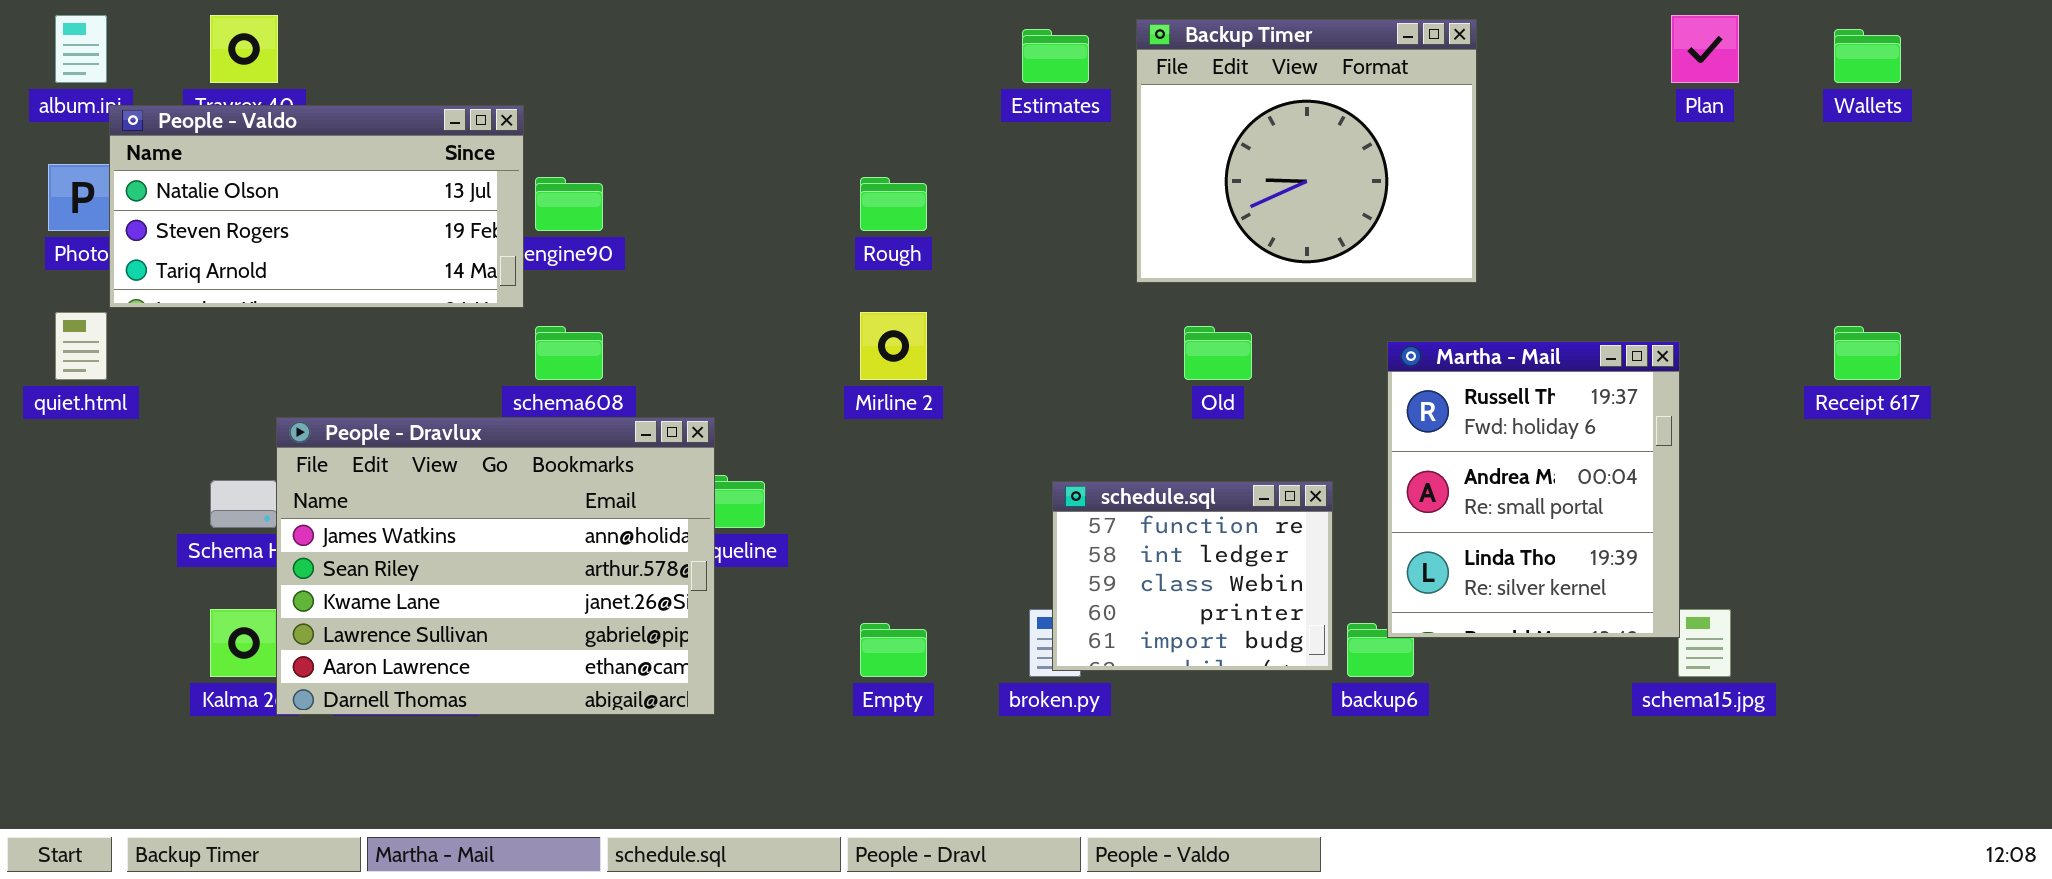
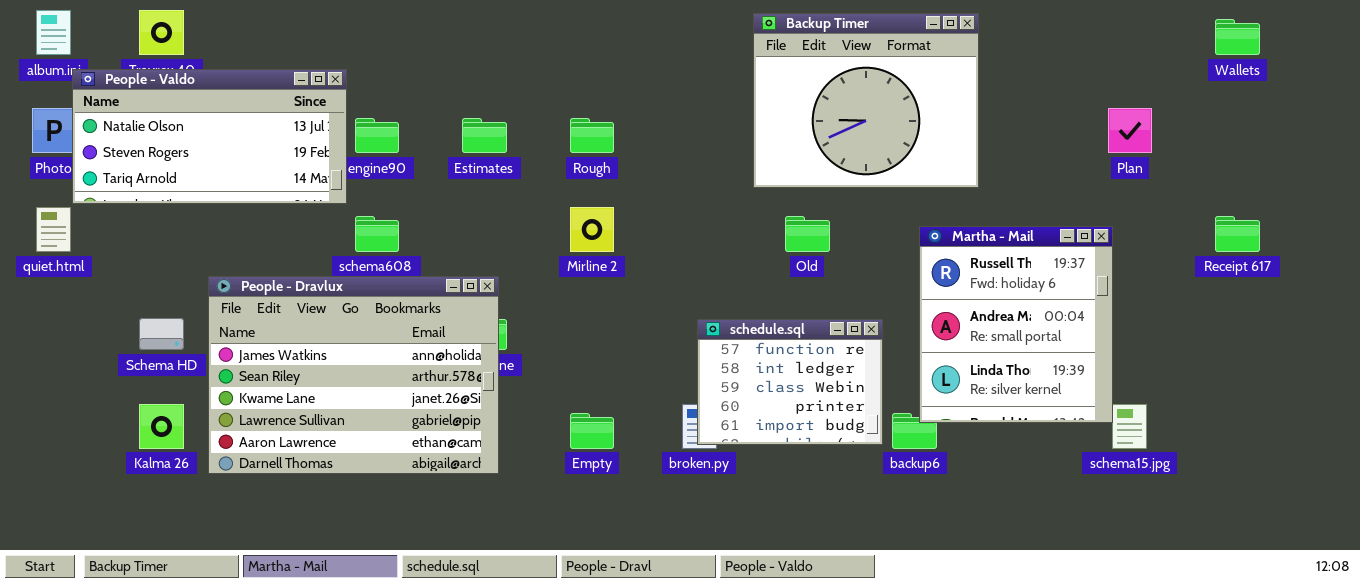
Plan: [1671,15,1739,83] -> [1108,108,1152,153], moved
Estimates: [1022,29,1089,83] -> [462,118,507,153], moved
People - Dravlux: [276,417,715,715] -> [208,276,499,474], moved

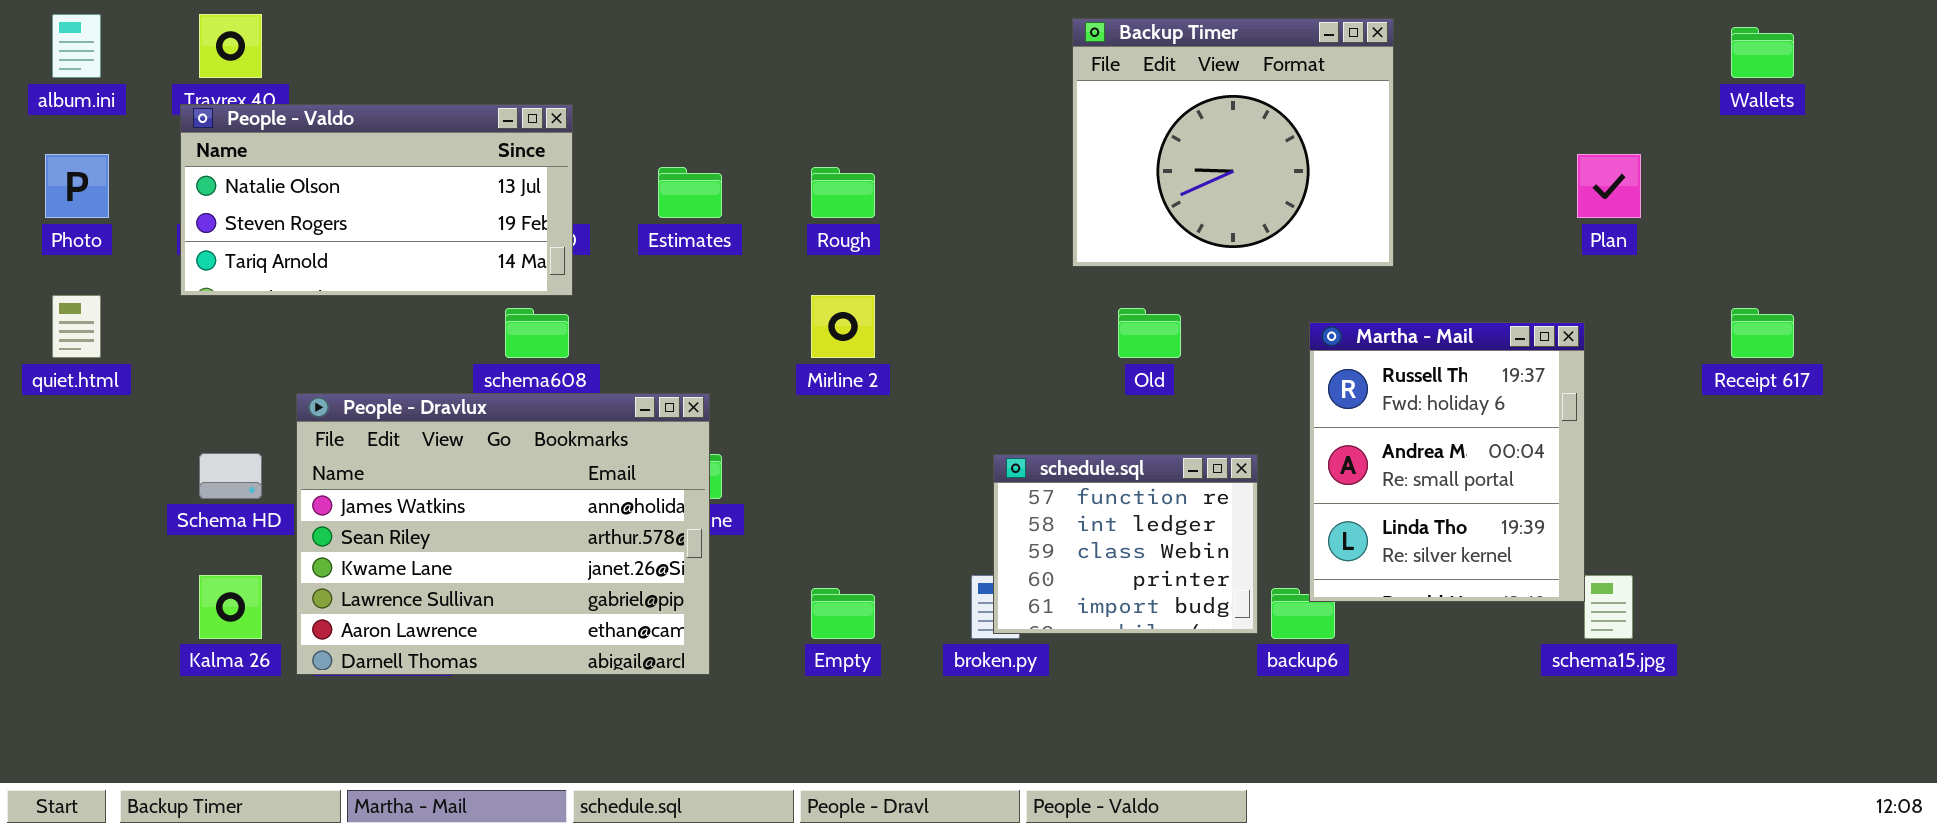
People - Valdo: [72,69,347,204] -> [180,104,573,296], moved

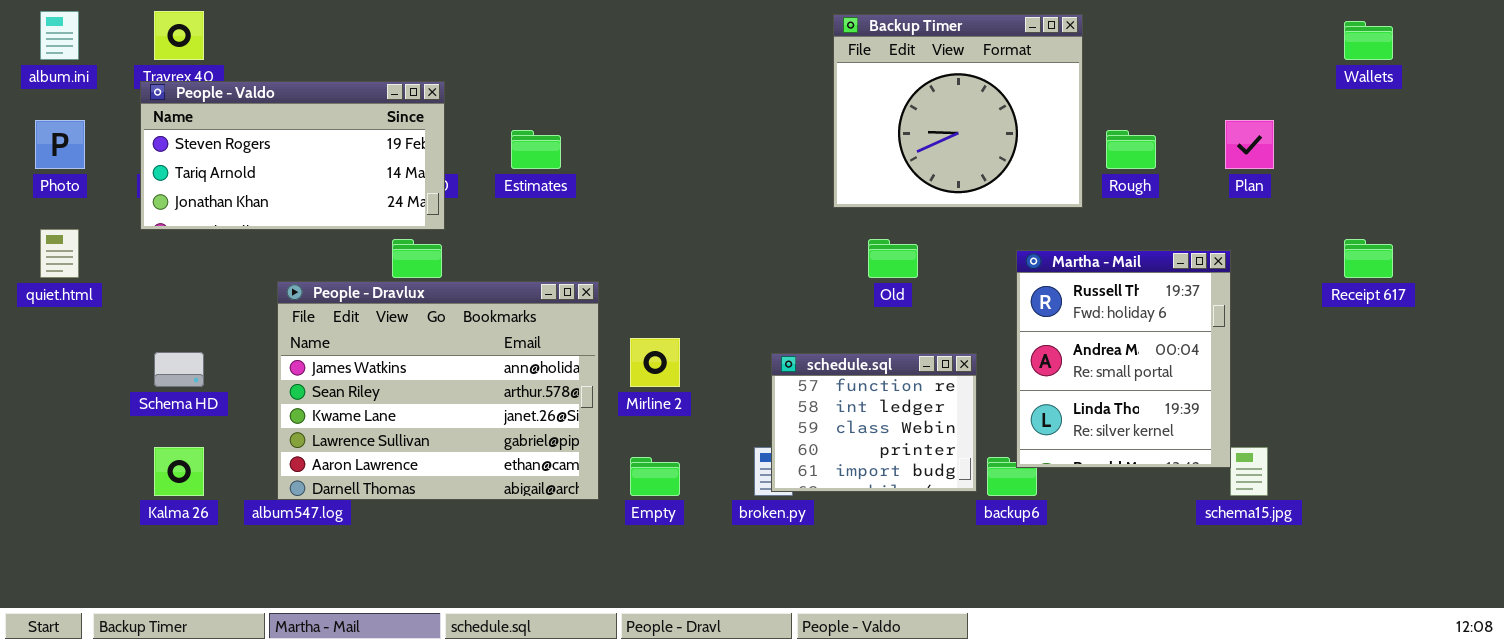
People - Valdo: [180,104,573,296] -> [140,81,445,230], scrolled down 1 row
Rough: [811,167,875,218] -> [1106,130,1156,169], moved
Mirline 2: [811,295,875,358] -> [630,338,680,387], moved
People - Dravlux: [296,393,710,675] -> [277,281,599,500], moved

